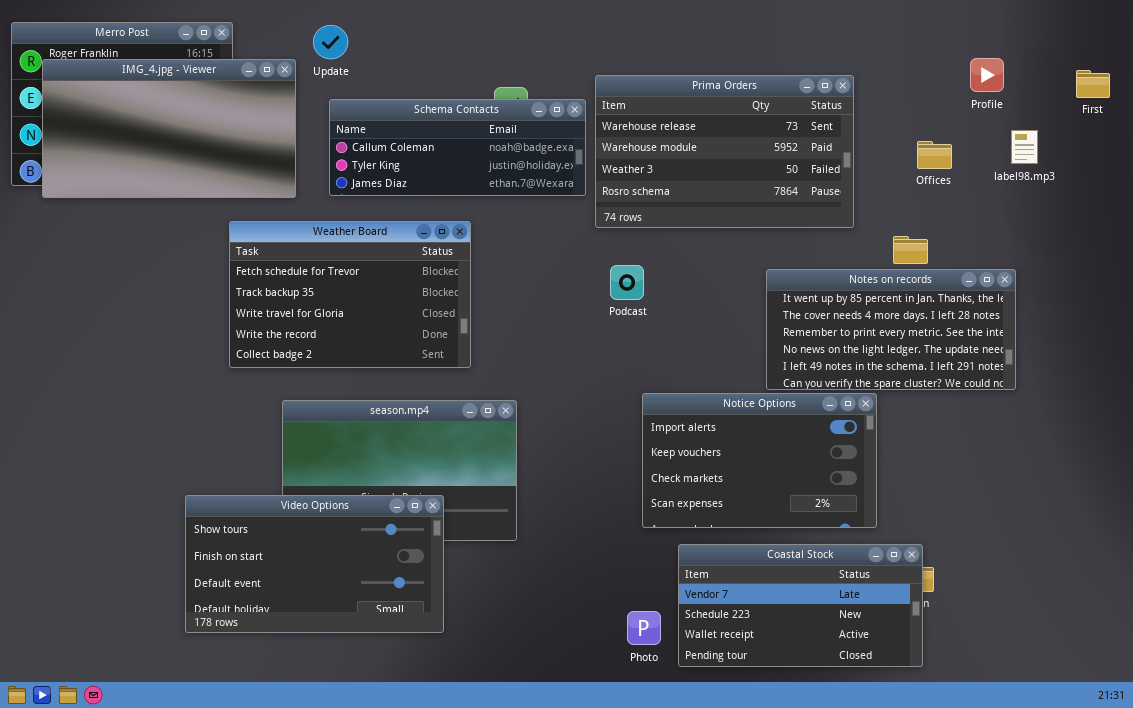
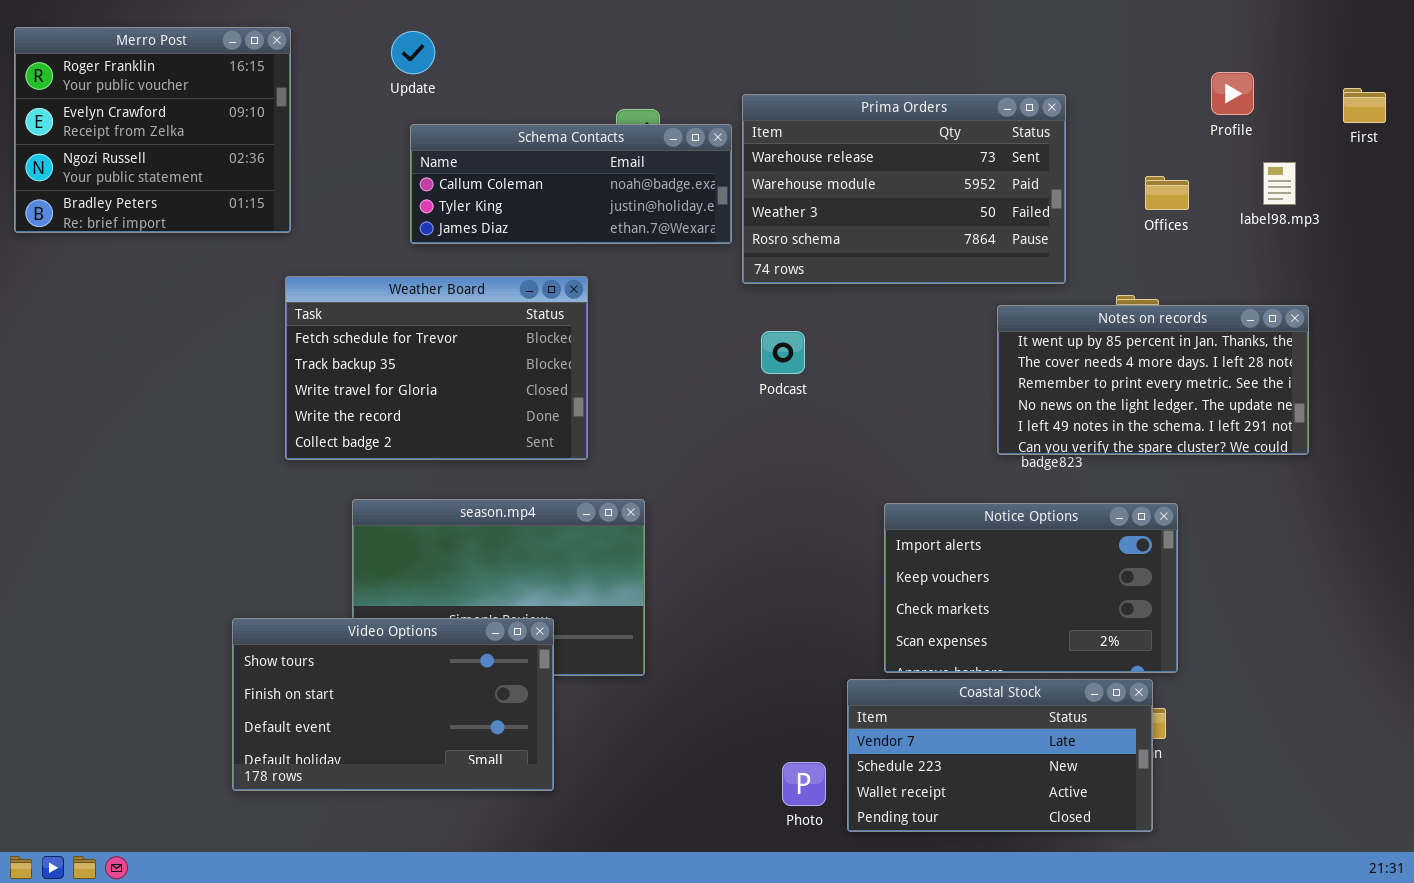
IMG_4.jpg - Viewer: [42,59,296,198] -> none, closed
Notes on records: [766,269,1016,390] -> [997,305,1309,455], moved
Notice Options: [642,393,877,528] -> [884,503,1178,673], moved

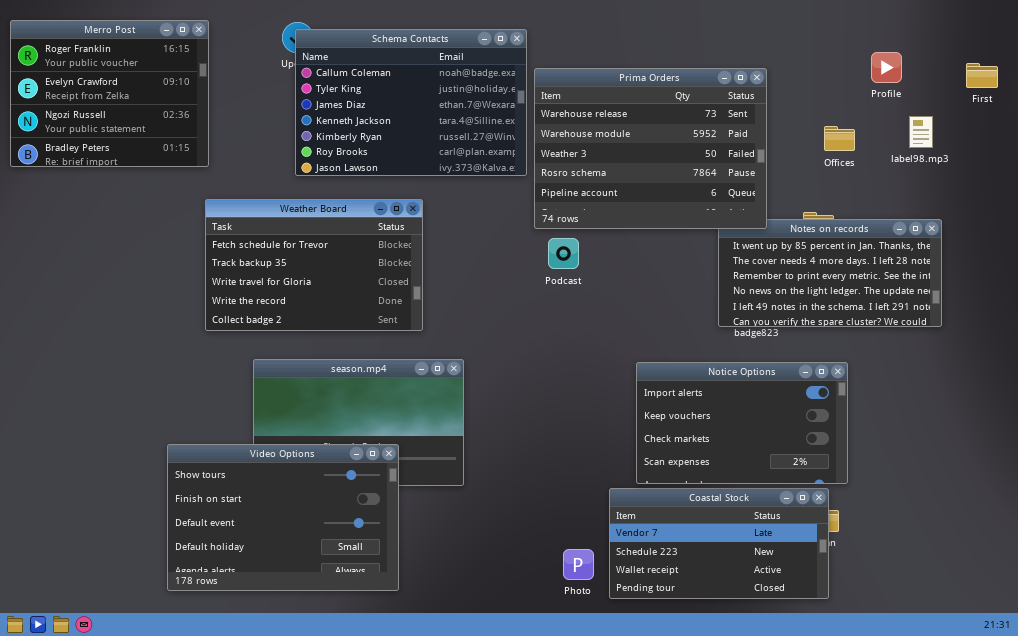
Prima Orders: [742,94,1066,284] -> [534,68,767,229], resized
Schema Contacts: [410,124,732,244] -> [295,29,527,176], resized
Video Options: [232,618,554,791] -> [167,444,399,591], resized

